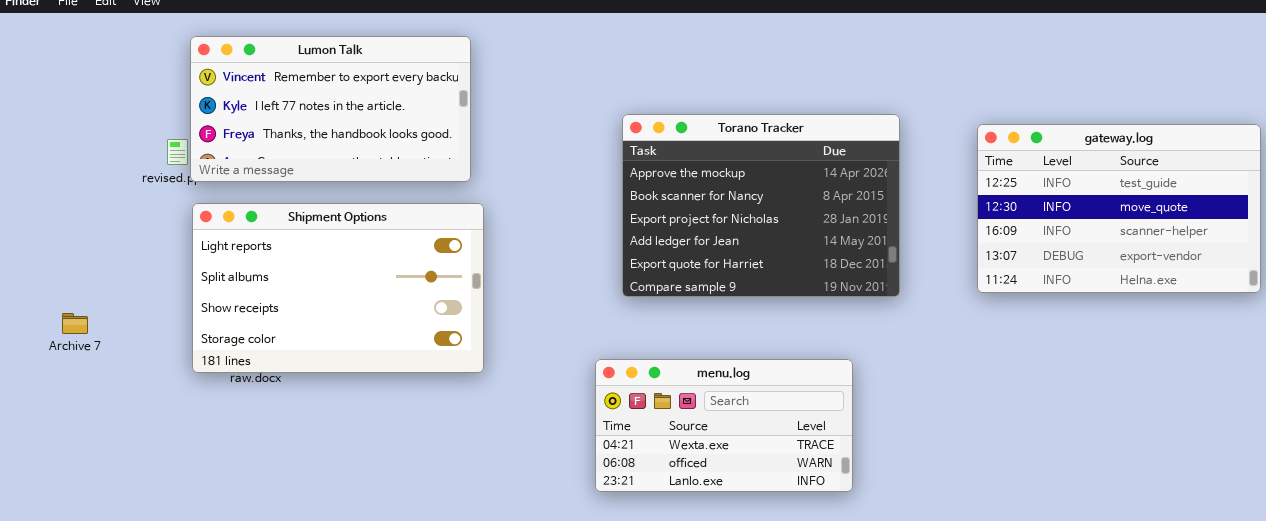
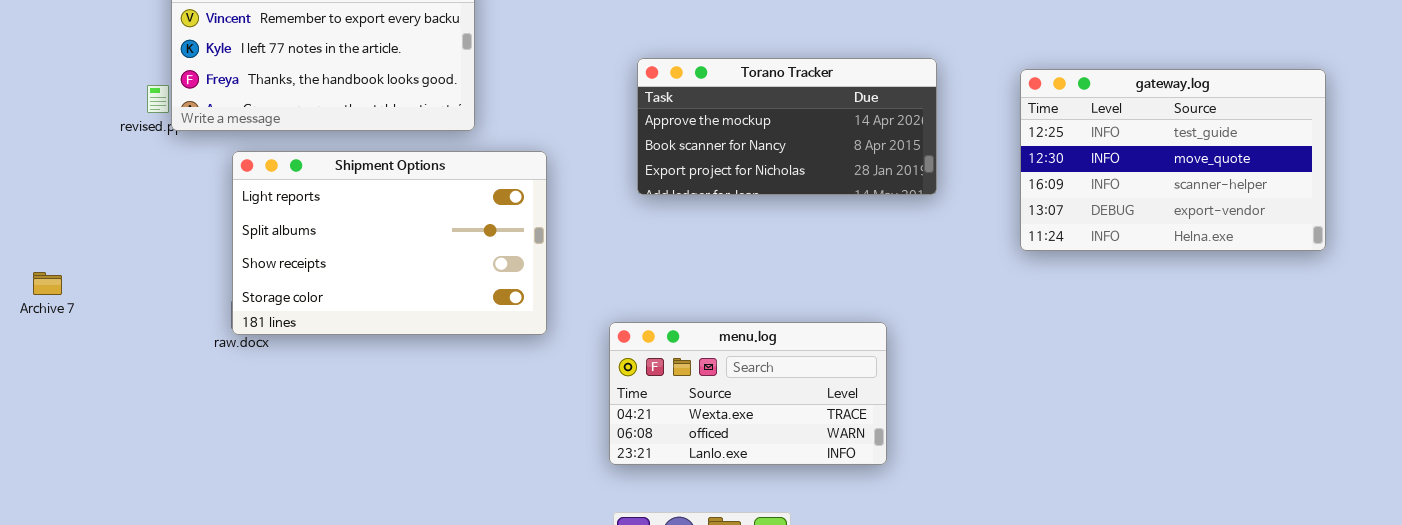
Torano Tracker: [622,114,900,297] -> [637,58,937,195], resized
Shipment Options: [192,203,484,373] -> [232,151,547,335], moved

